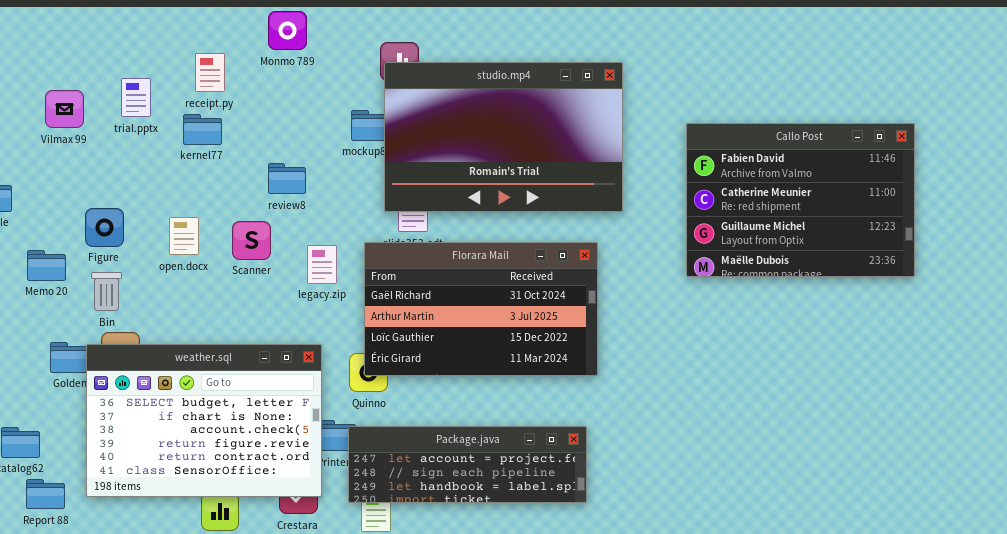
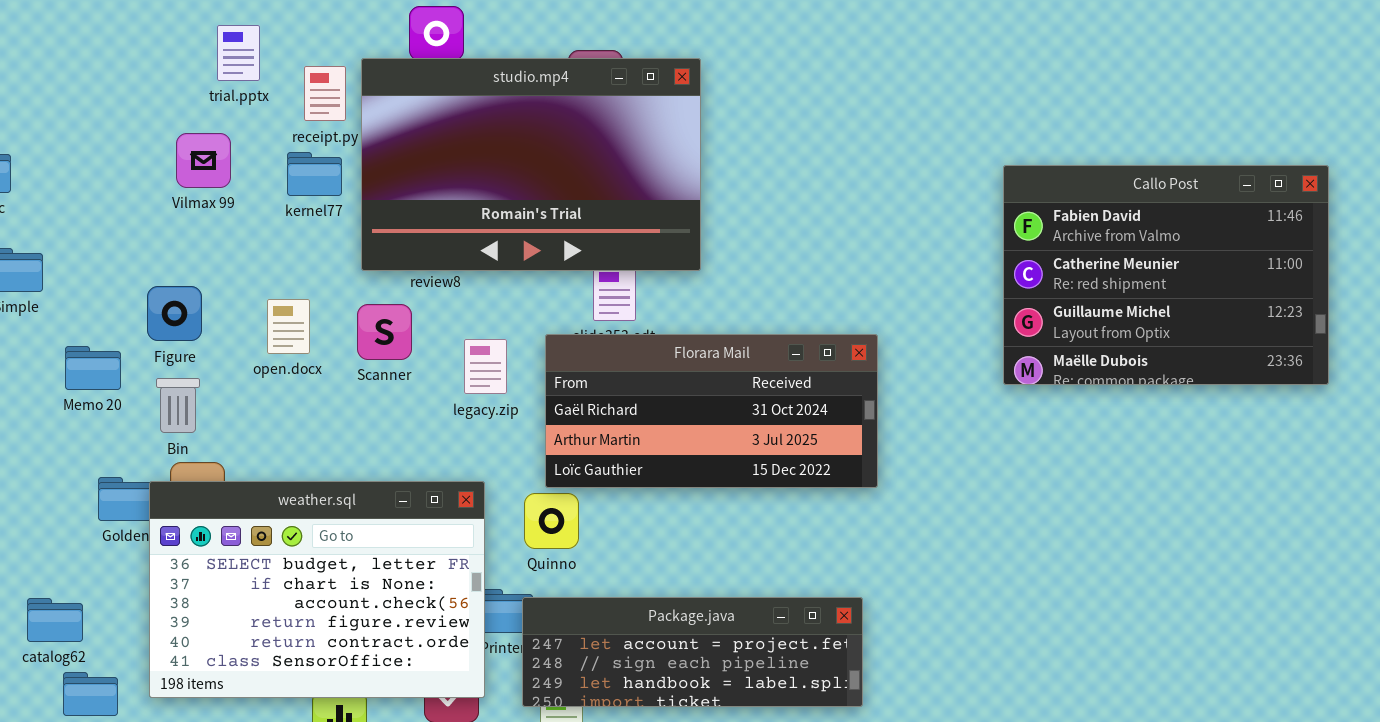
studio.mp4: [384,62,623,212] -> [361,58,701,271], moved
trial.pptx: [121,78,151,117] -> [217,25,260,81], moved
Vilmax 99: [45,90,84,128] -> [176,133,231,188], moved
Florara Mail: [364,242,598,376] -> [545,334,878,488], resized

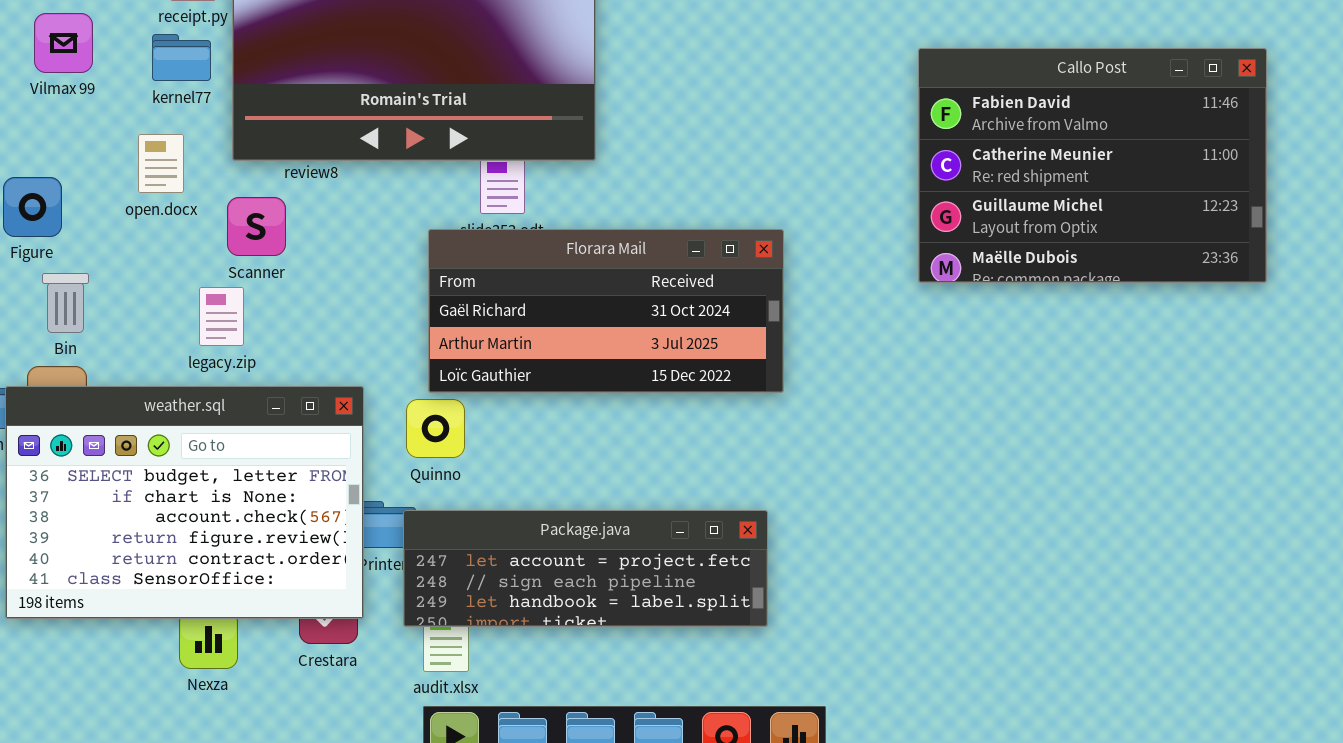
open.docx: [267,299,310,354] -> [138,134,184,193], moved
legacy.zip: [464,339,507,394] -> [199,287,244,346], moved
Bin: [156,378,200,433] -> [42,273,89,333], moved

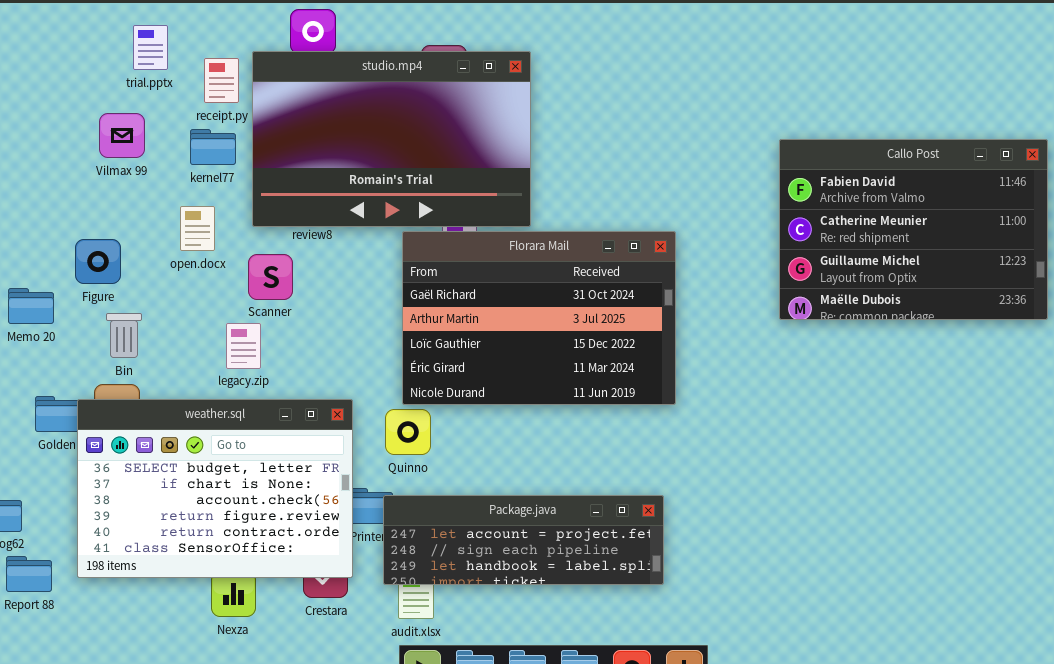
Florara Mail: [428,229,784,393] -> [402,231,676,405], resized

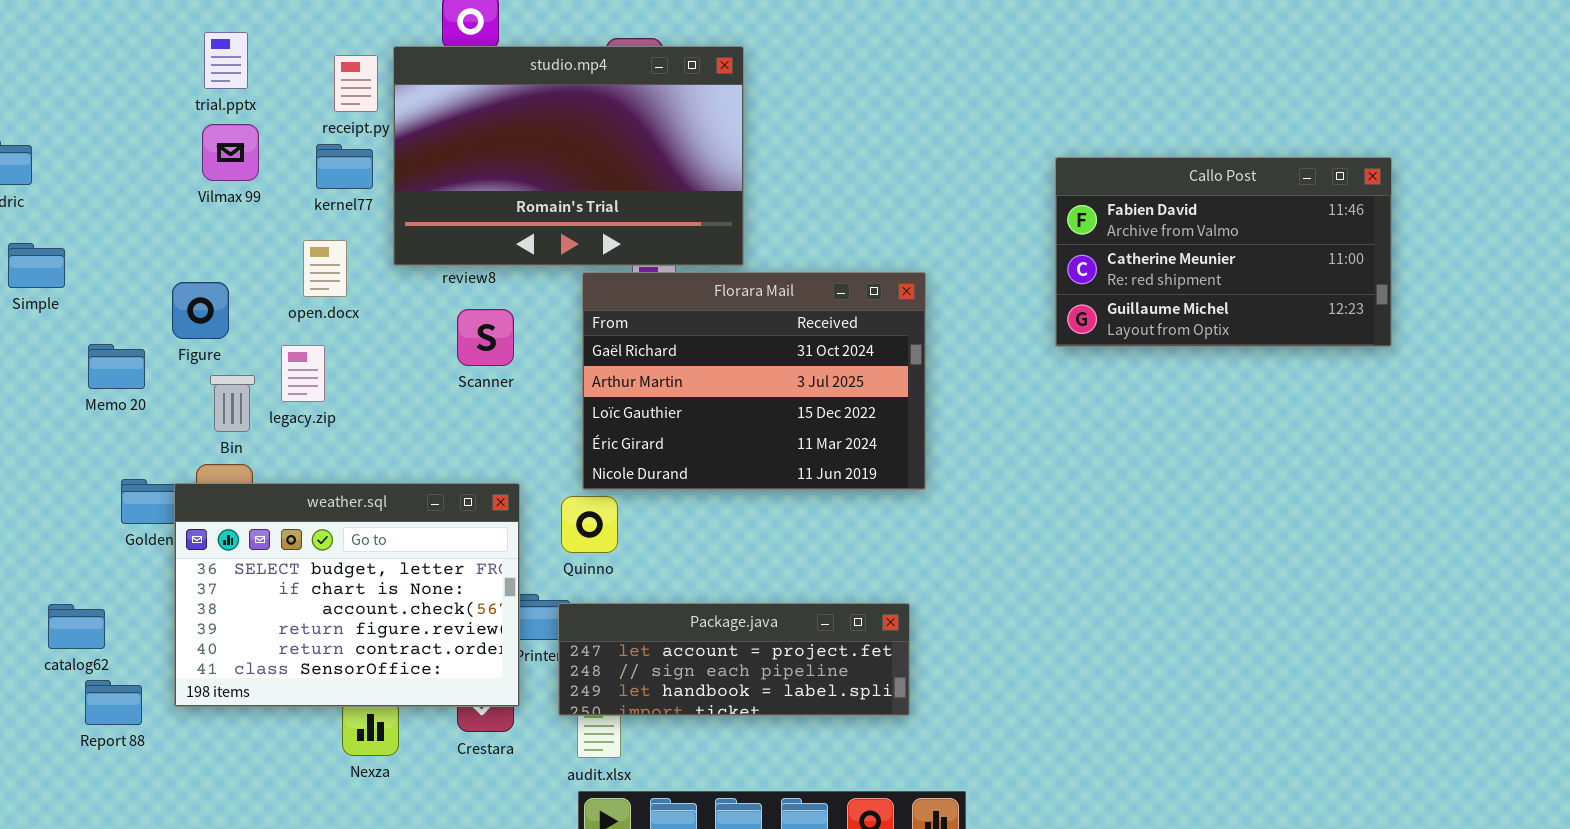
trial.pptx: [133,25,168,70] -> [204,32,248,89], moved
Callo Post: [779,139,1048,320] -> [1055,157,1392,347], resized
Scanner: [248,254,293,300] -> [457,309,514,366], moved
legacy.zip: [226,323,261,369] -> [281,345,325,402], moved

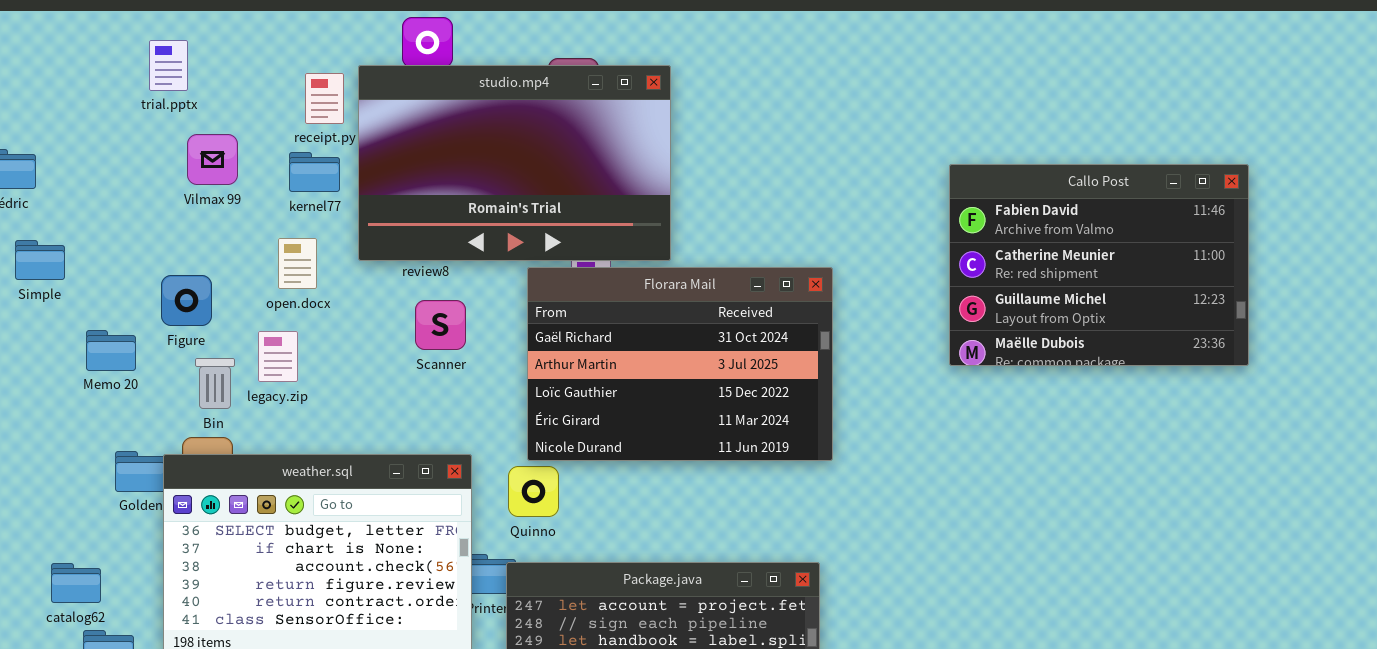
trial.pptx: [204,32,248,89] -> [149,40,188,91], moved
Callo Post: [1055,157,1392,347] -> [949,164,1249,366], resized

